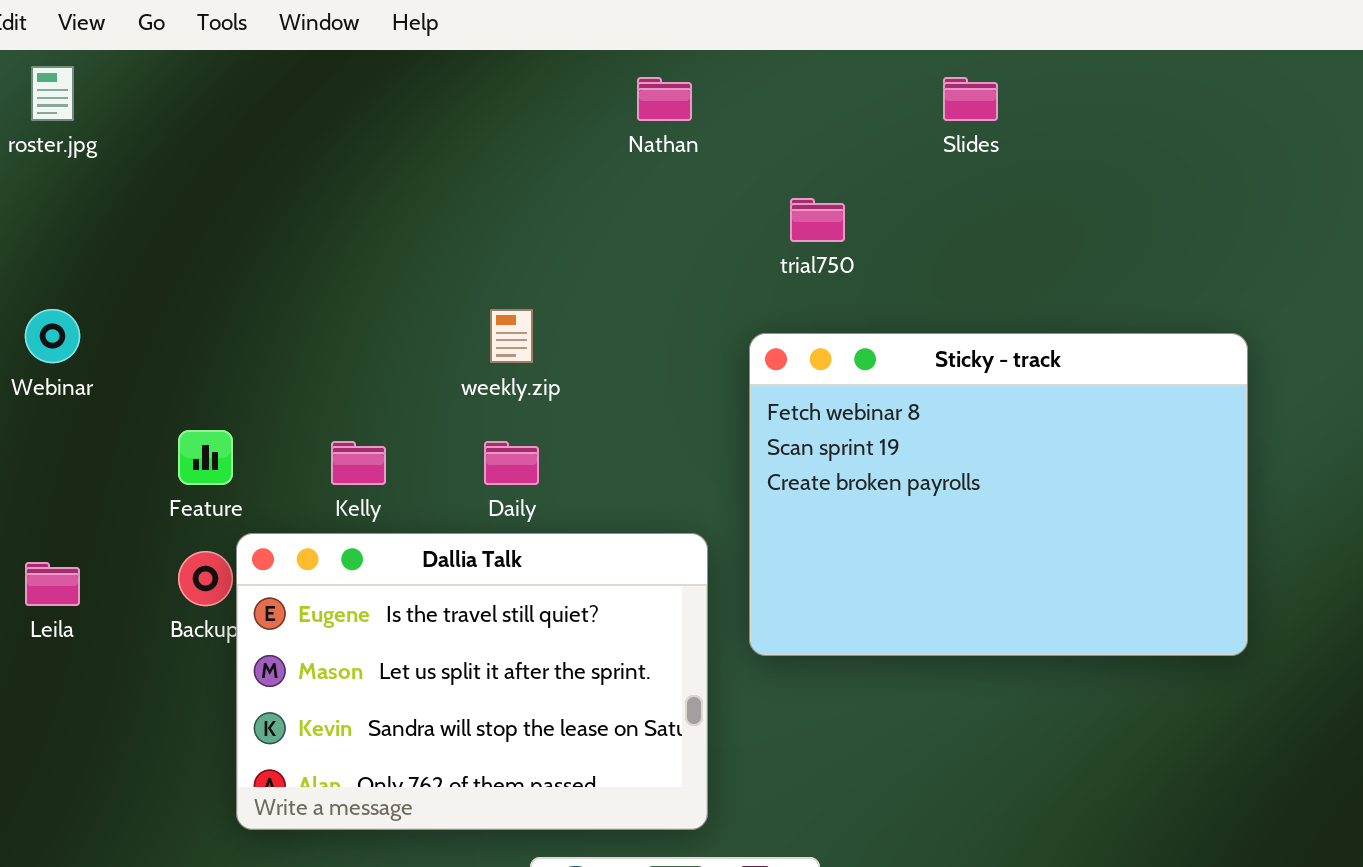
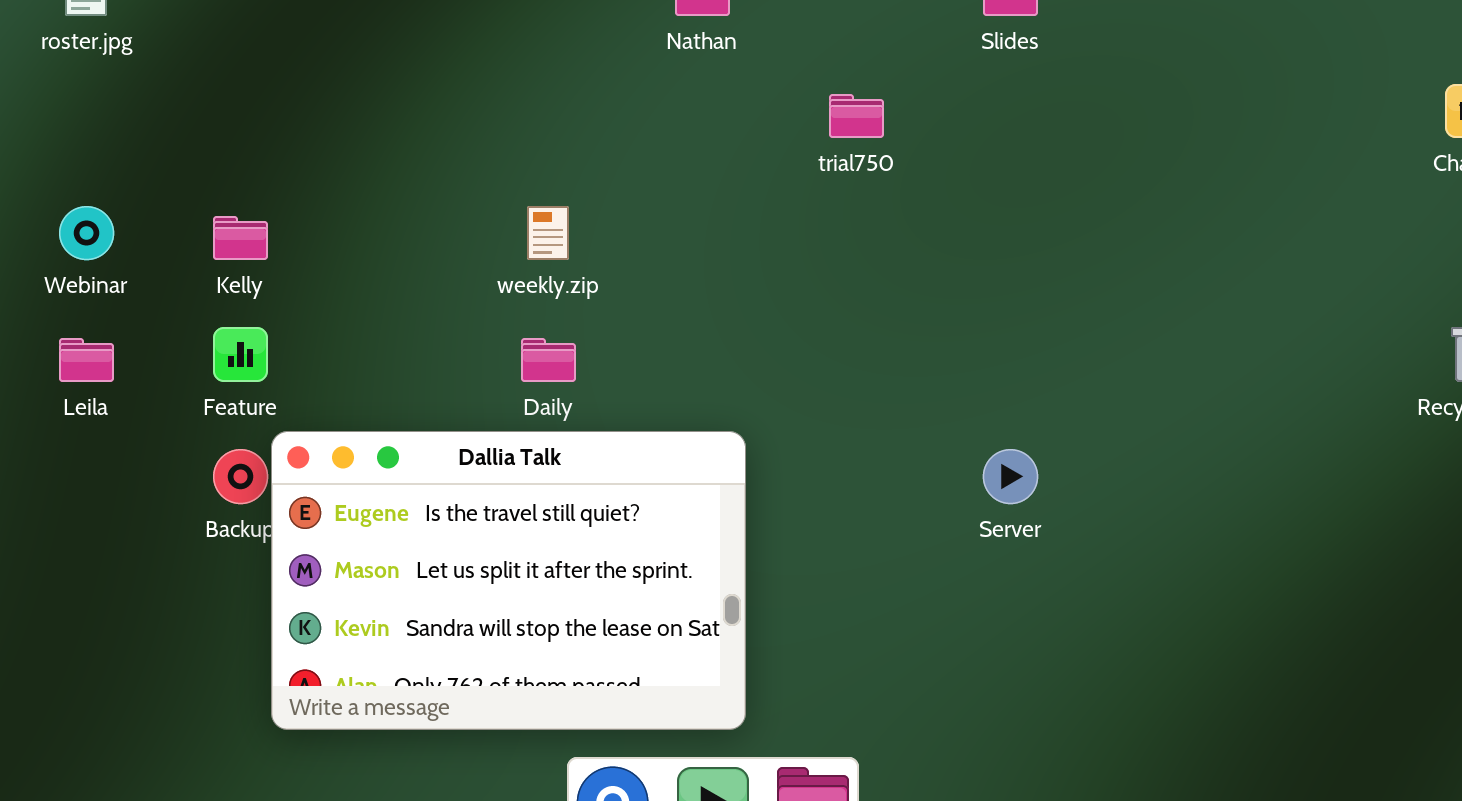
Sticky - track: [749,333,1248,656] -> none, closed
Kelly: [331,441,386,485] -> [213,216,268,260], moved
Leila: [25,562,80,606] -> [59,338,114,382], moved

